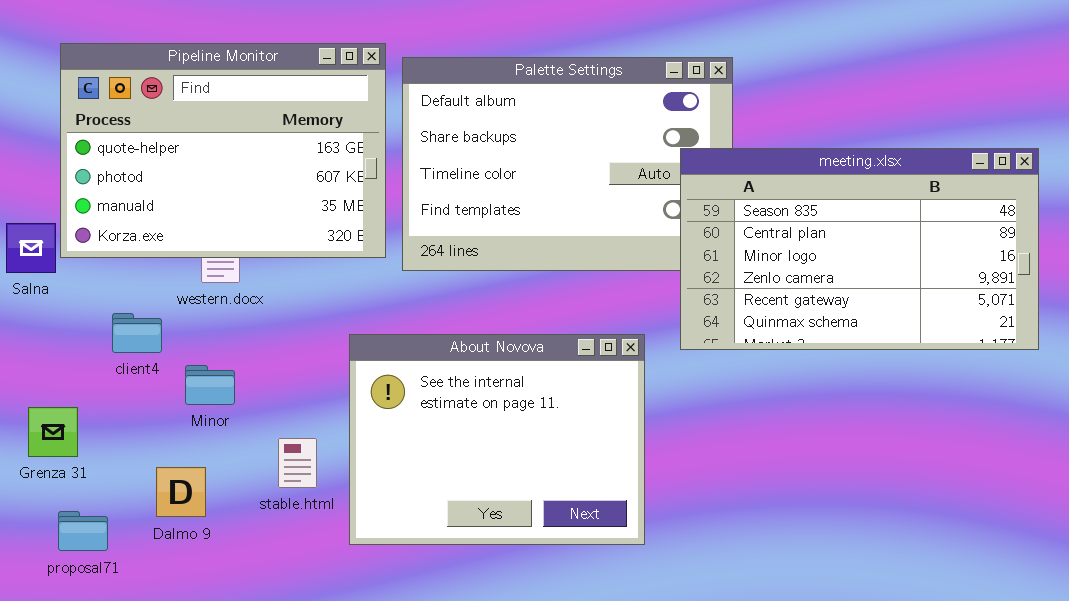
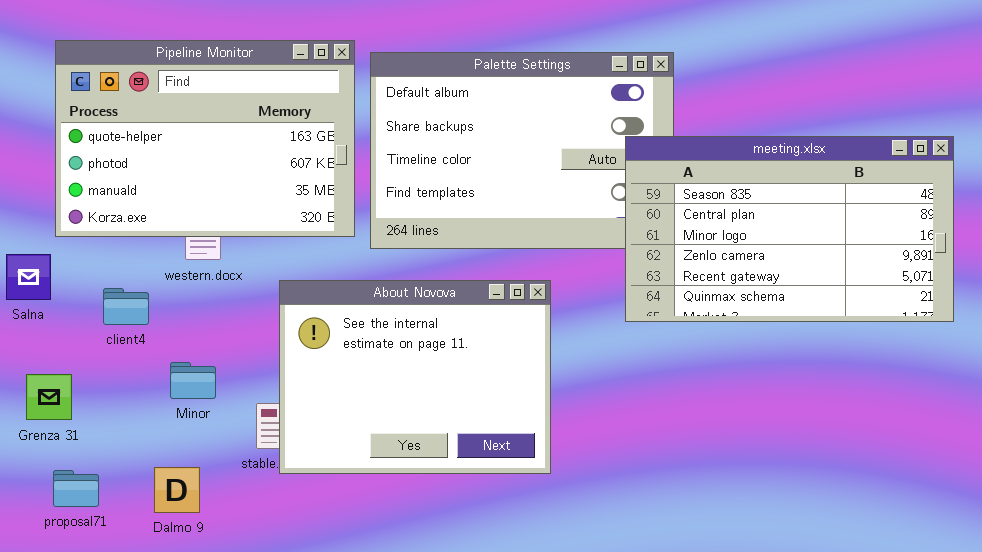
Salna: [6,223,56,273] -> [6,254,51,300], moved
About Novova: [349,334,645,545] -> [279,280,551,474], moved
Minor: [185,365,235,405] -> [170,362,216,399], moved
Dalmo 9: [156,467,206,517] -> [154,467,200,513], moved

